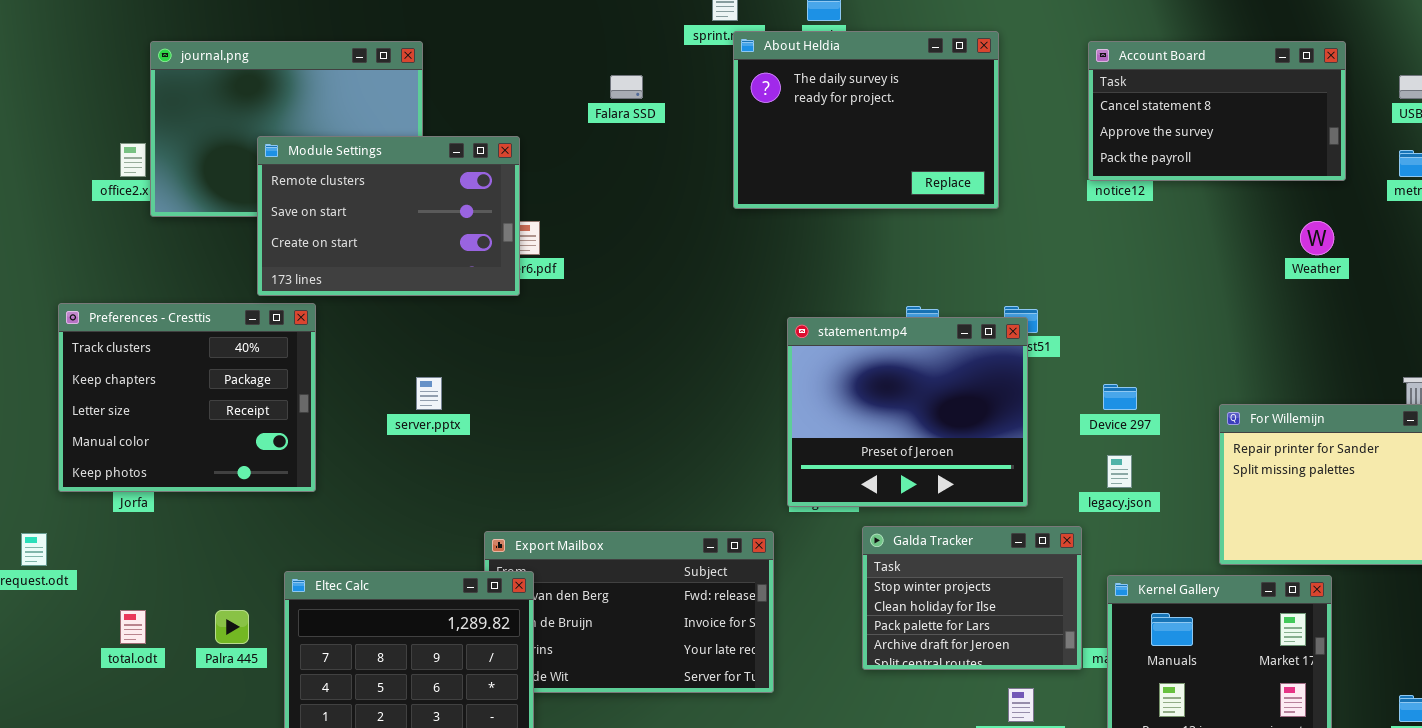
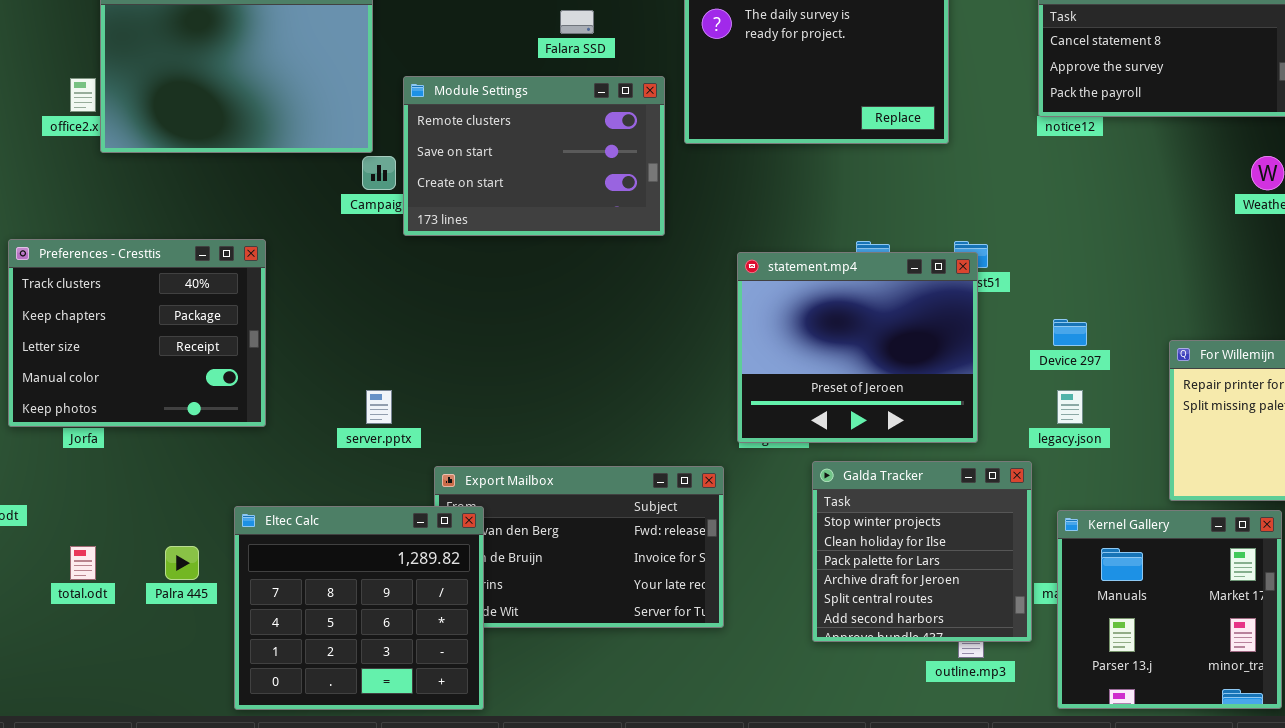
Module Settings: [257,136,520,296] -> [403,76,665,236], moved
server.pptx: [416,377,442,410] -> [366,390,392,424], moved
Galda Tracker: [862,526,1082,670] -> [812,461,1032,642], resized

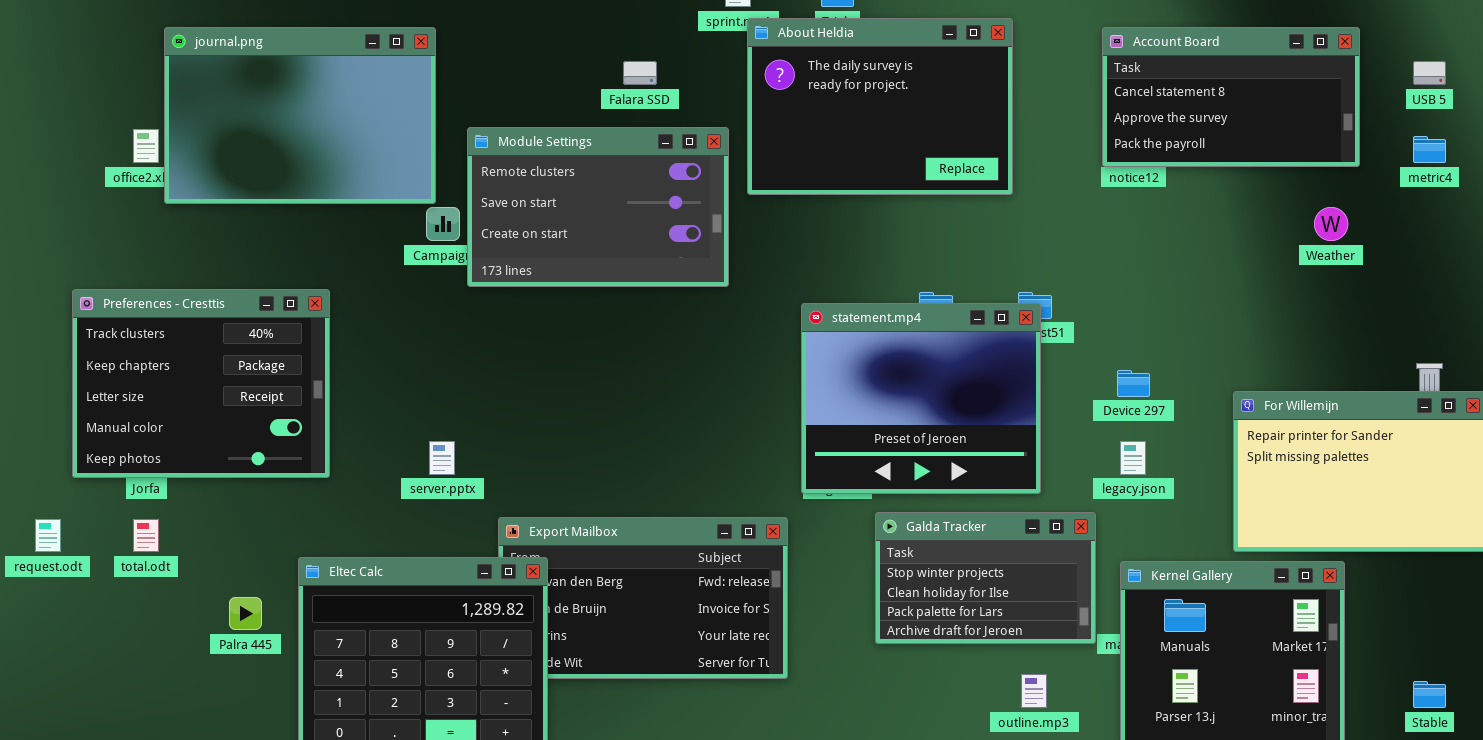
Galda Tracker: [812,461,1032,642] -> [875,512,1096,644], resized
total.odt: [70,546,96,580] -> [133,519,159,552], moved

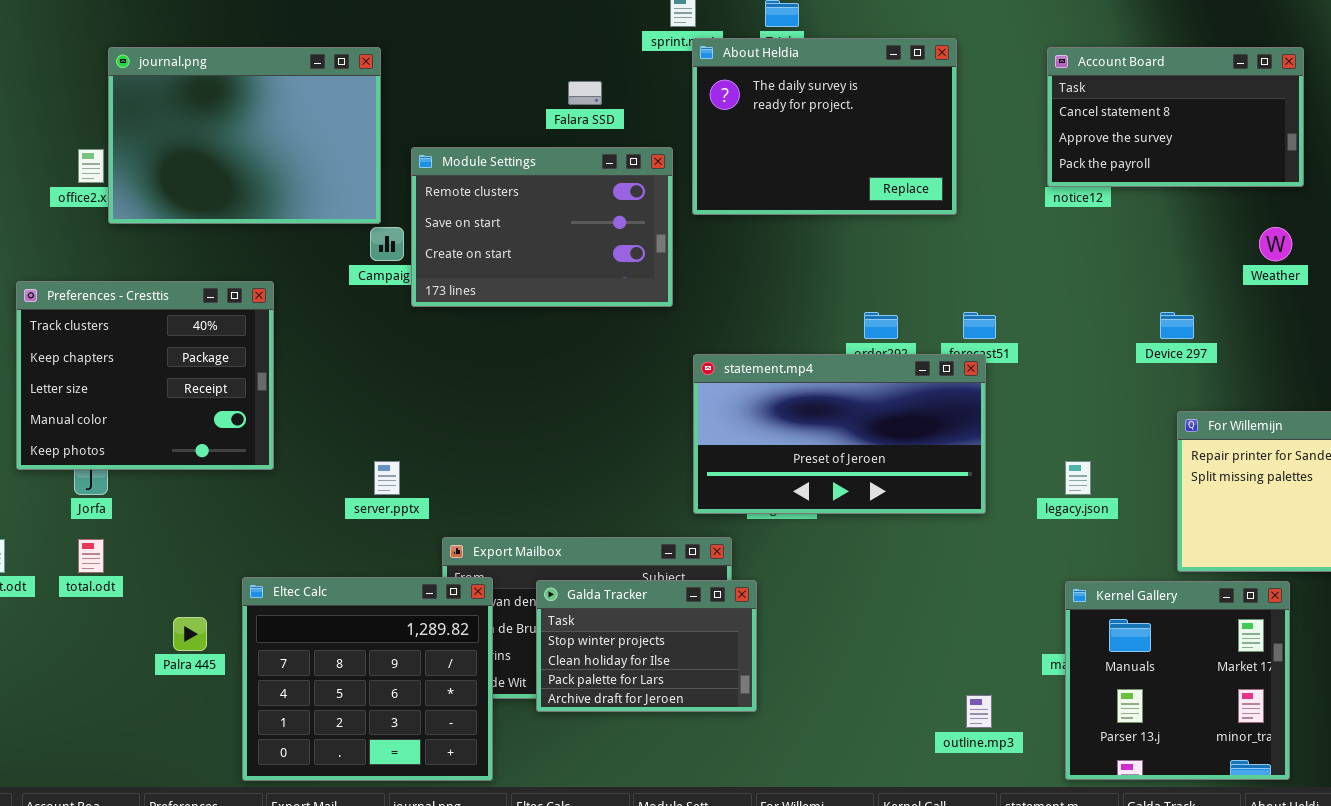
Preferences - Cresttis: [72,289,330,478] -> [16,281,274,470], moved
statement.mp4: [801,303,1041,494] -> [693,354,986,514], resized
Device 297: [1117,370,1150,397] -> [1160,312,1194,339], moved
Galda Tracker: [875,512,1096,644] -> [536,580,757,712], moved

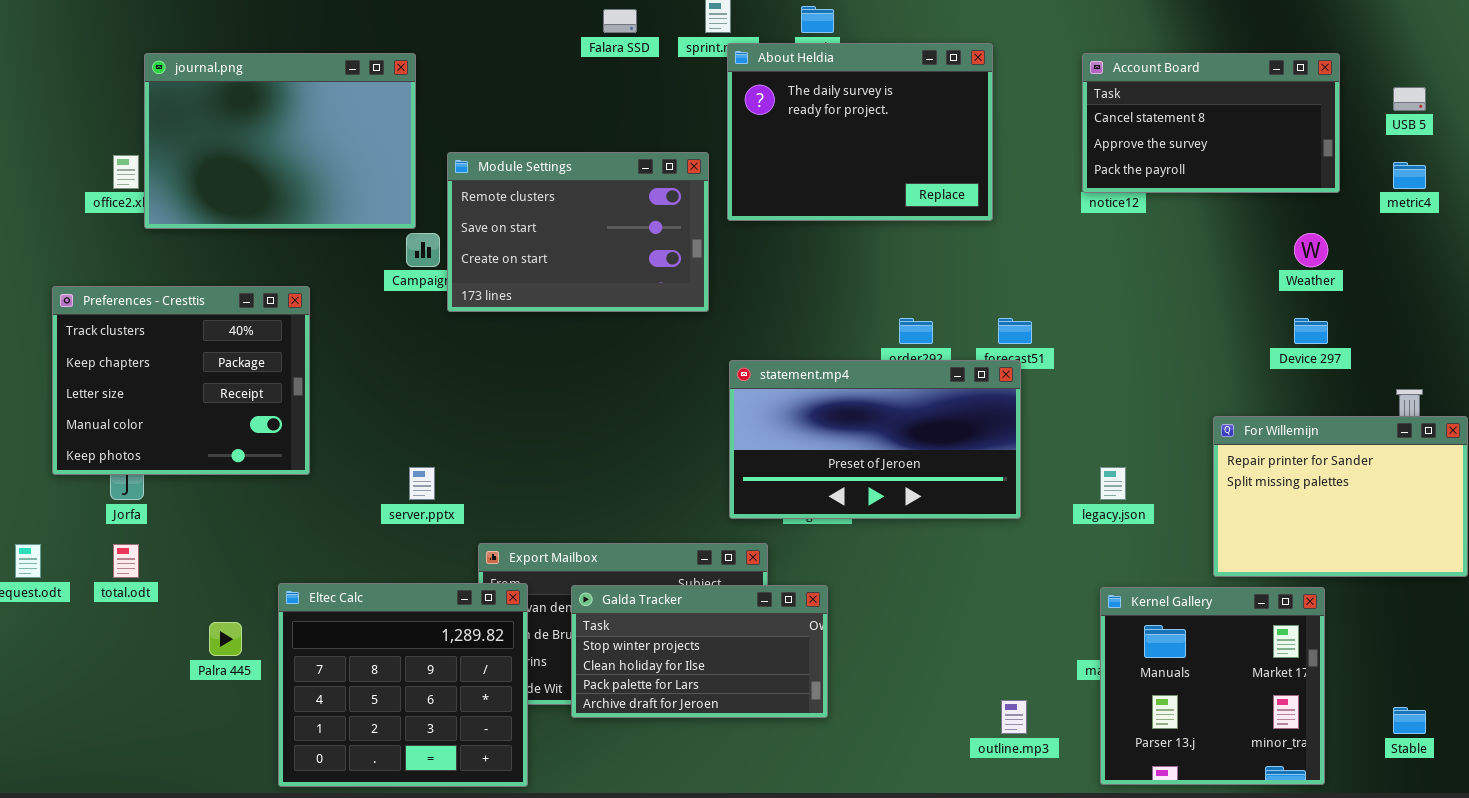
Falara SSD: [568,81,602,105] -> [603,9,637,33], moved
Device 297: [1160,312,1194,339] -> [1294,318,1328,344], moved
Galda Tracker: [536,580,757,712] -> [571,585,828,718], resized

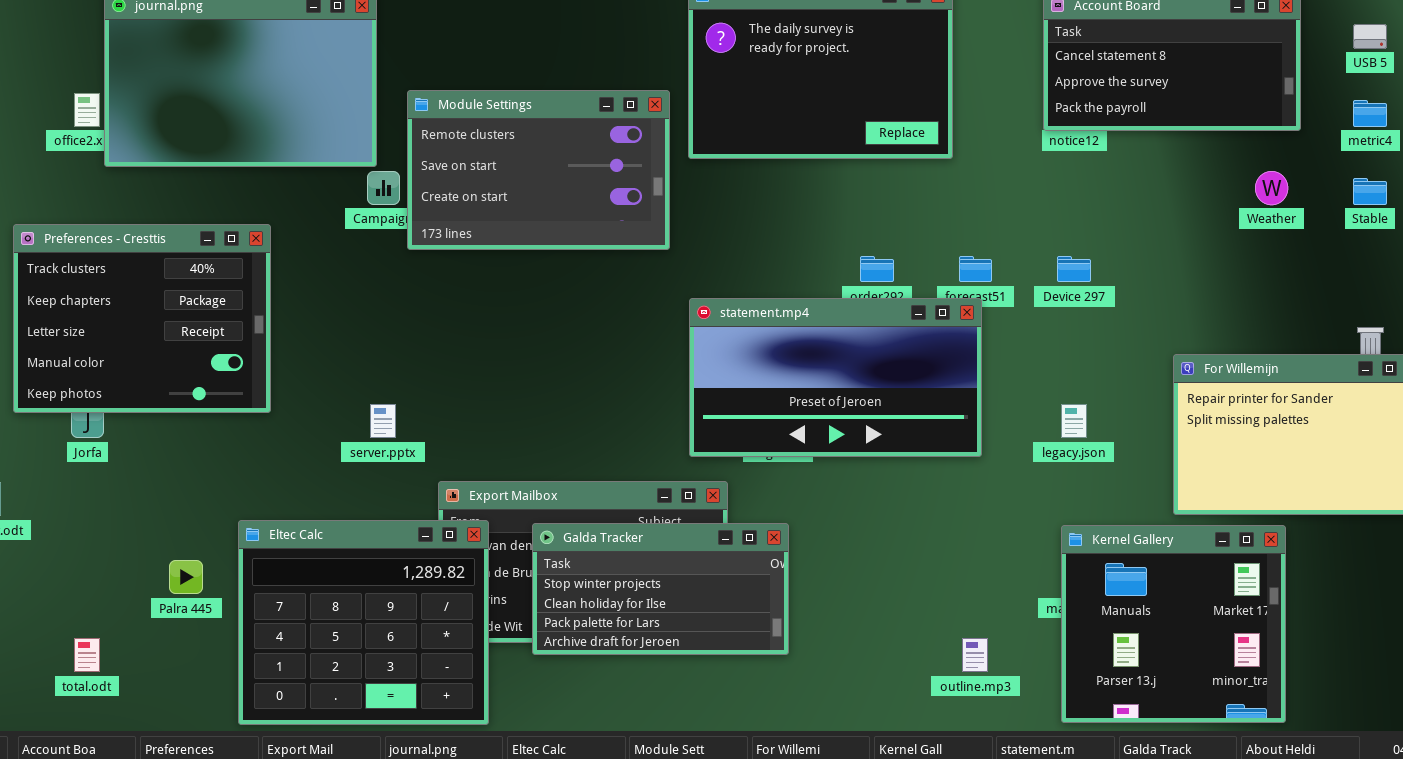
Device 297: [1294,318,1328,344] -> [1057,256,1091,282], moved
total.odt: [113,544,139,578] -> [74,638,100,672], moved
Stable: [1393,707,1426,734] -> [1353,178,1387,205], moved

